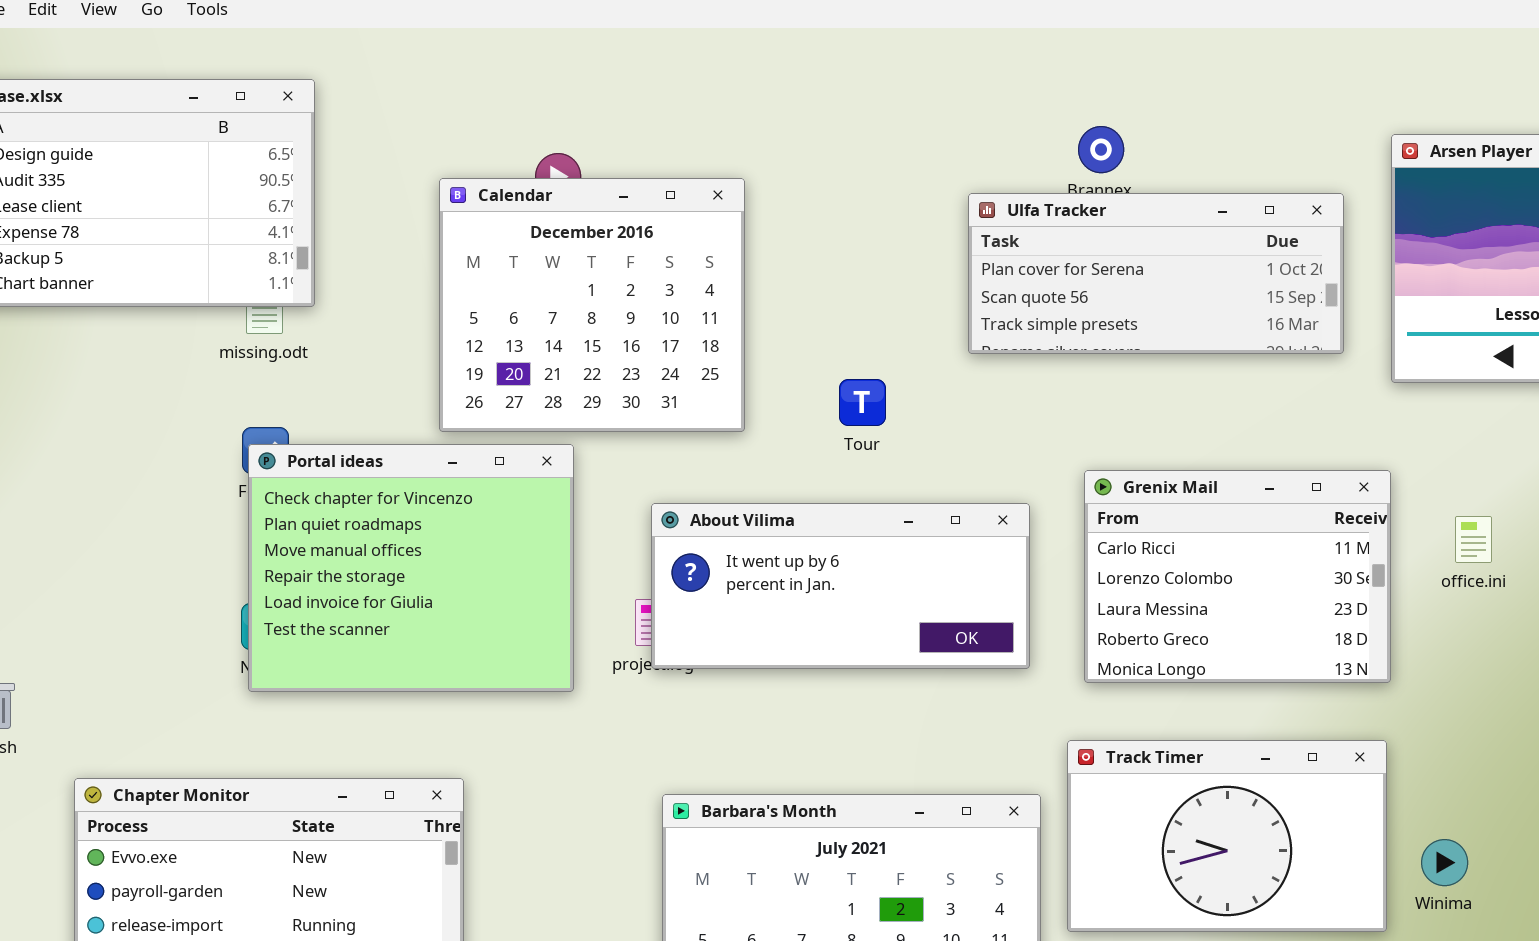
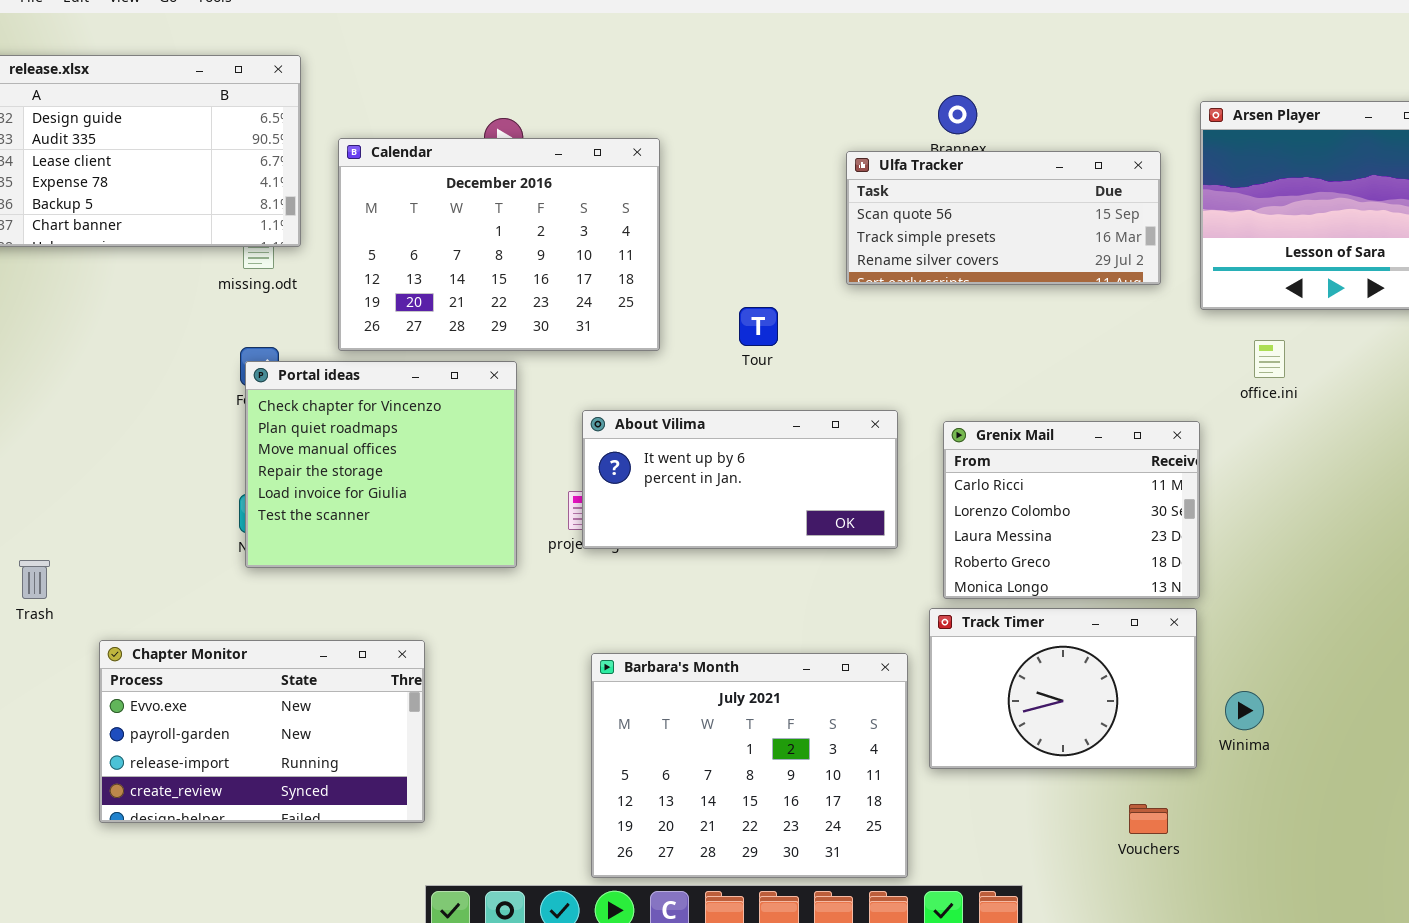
Calendar: [439,178,745,432] -> [338,138,660,351], resized
Ulfa Tracker: [968,193,1344,354] -> [846,151,1161,285], scrolled down 1 row
Grenix Mail: [1084,470,1391,683] -> [943,421,1200,599], moved
office.ini: [1455,516,1492,563] -> [1254,340,1285,378], moved

